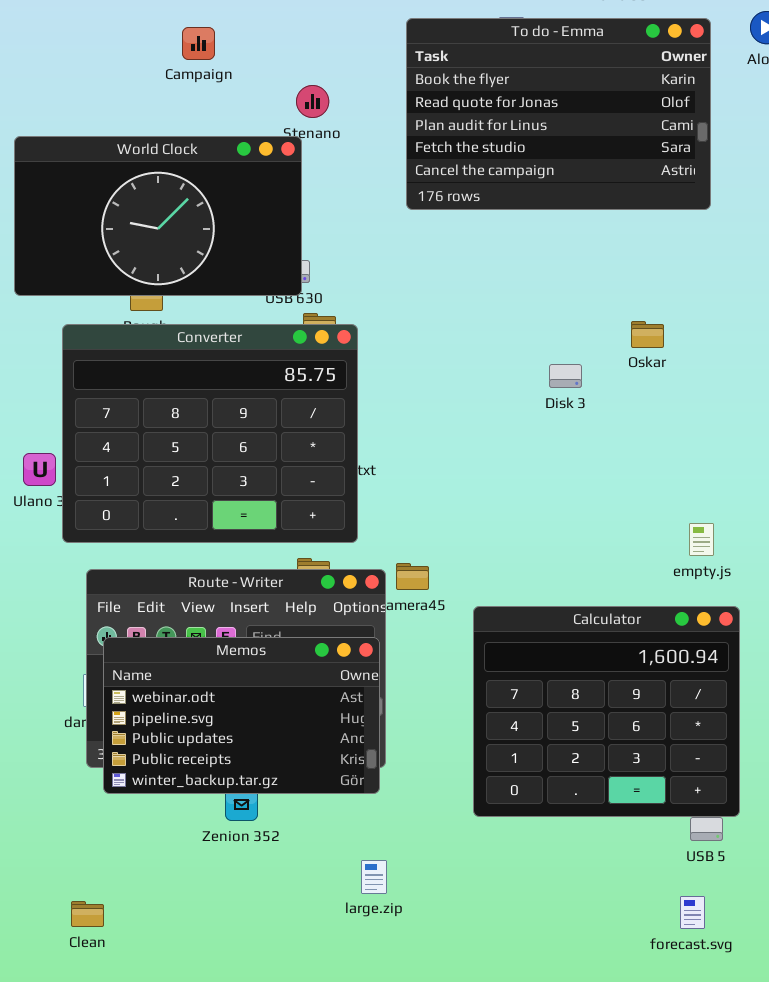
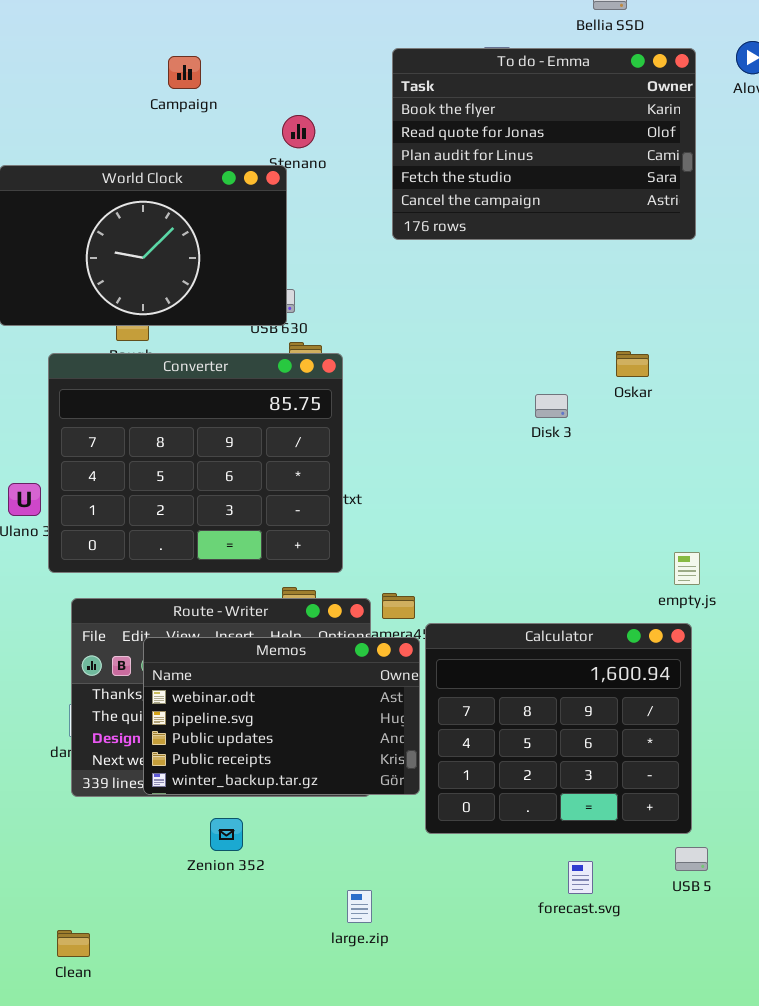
Calculator: [473,606,740,817] -> [425,623,692,834], moved
Memos: [103,637,380,794] -> [143,637,420,795], moved
forecast.svg: [680,896,705,929] -> [568,861,593,894], moved

